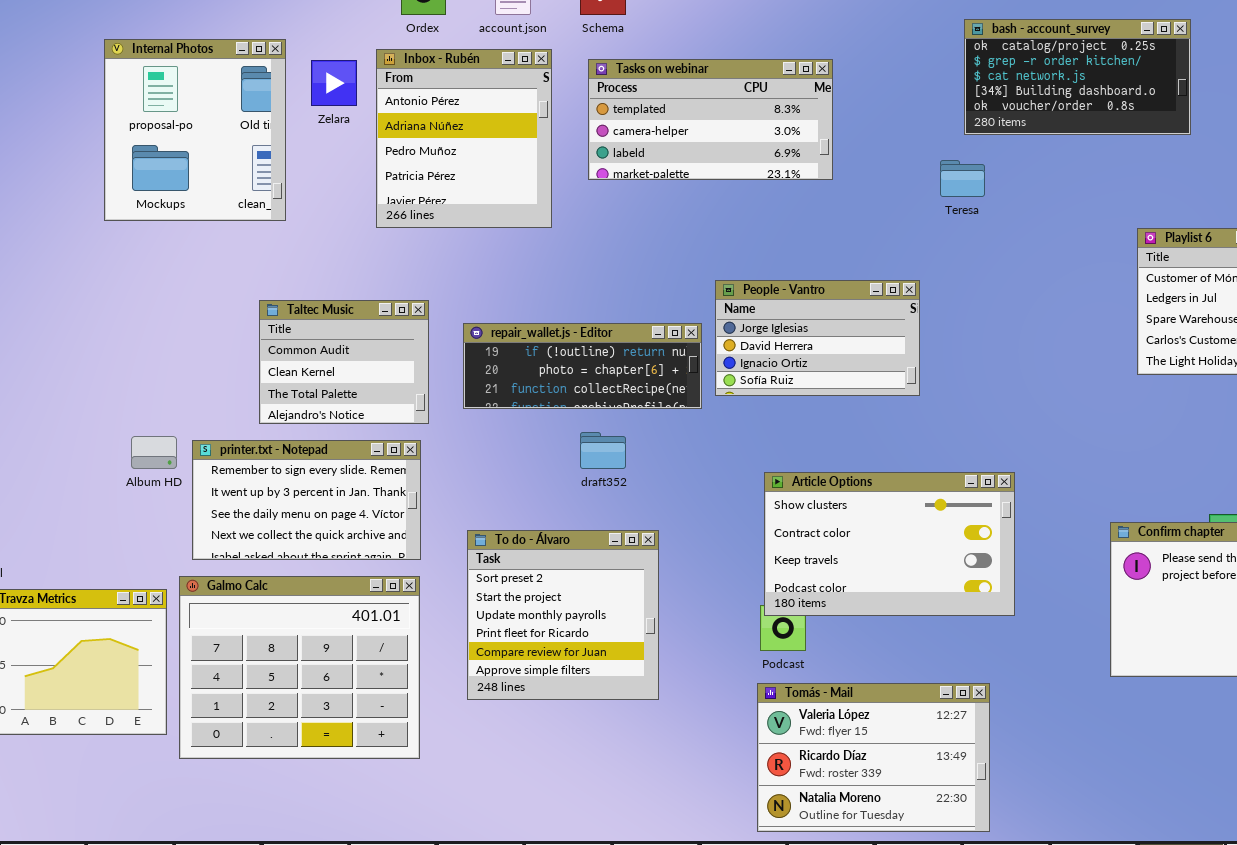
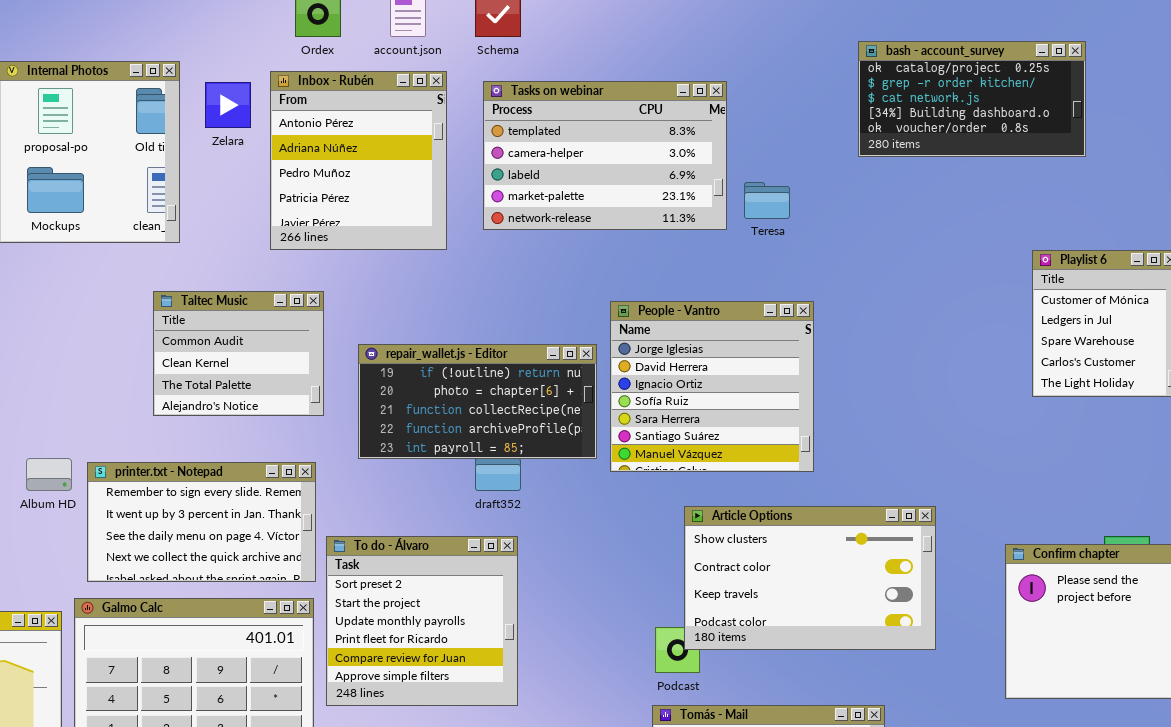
Tasks on webinar: [588,59,833,180] -> [483,81,727,230], resized
Teresa: [940,160,985,197] -> [744,182,790,219], moved
People - Vantro: [715,280,920,396] -> [610,301,814,472], resized
Taltec Music: [259,300,429,424] -> [153,291,324,416], moved
repair_wallet.js - Editor: [463,323,702,409] -> [358,344,597,459], resized
Article Options: [764,472,1015,616] -> [684,506,936,650], moved
To do - Álvaro: [467,530,659,700] -> [326,536,518,706], moved

